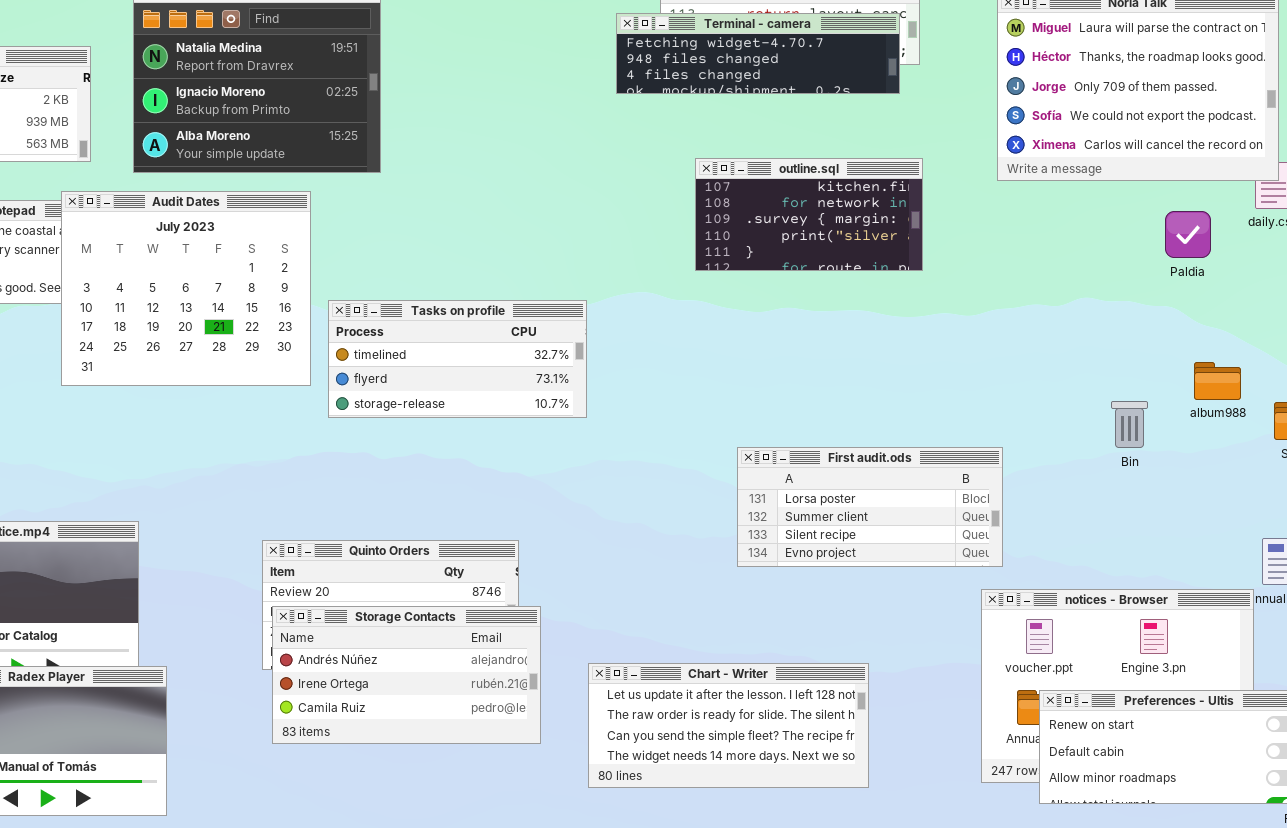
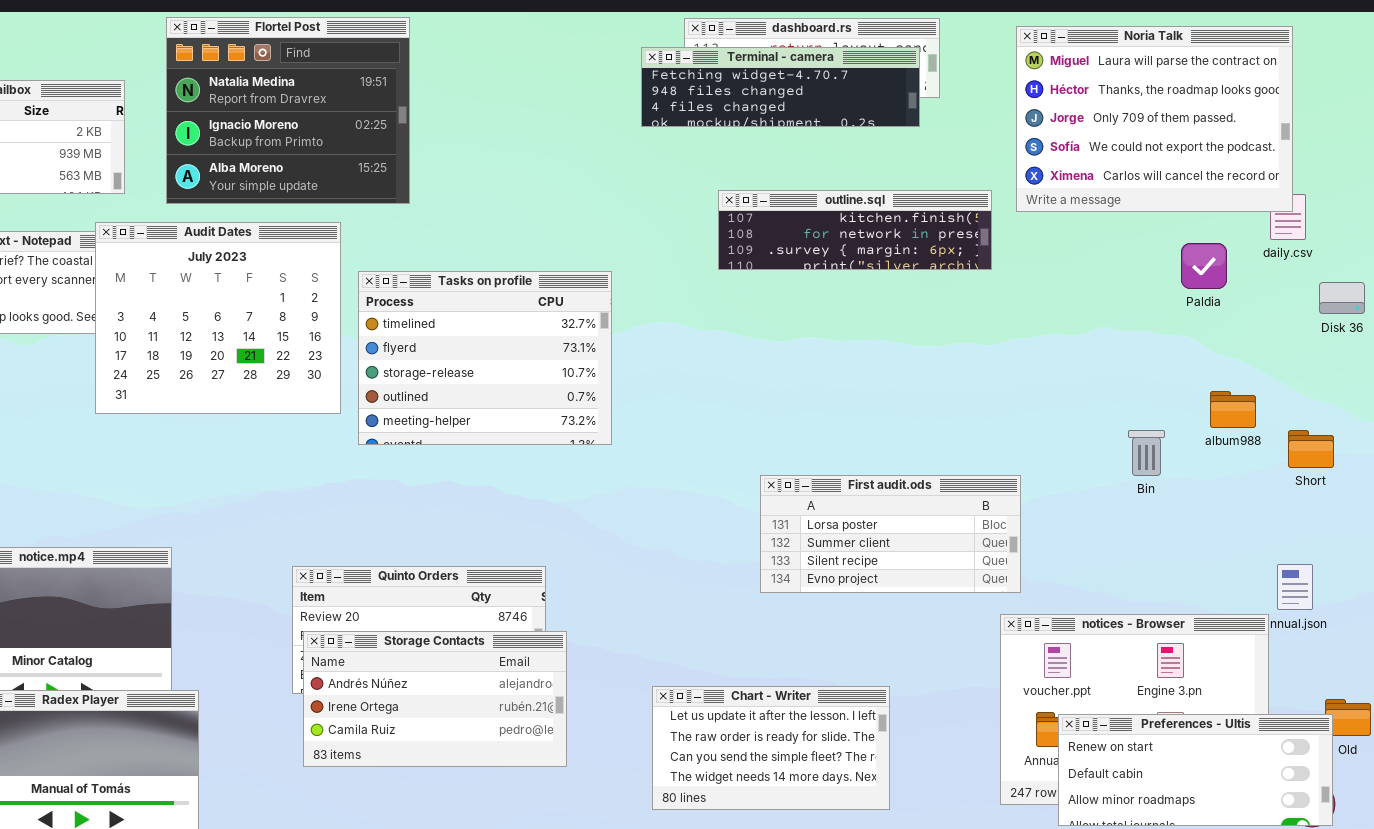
outline.sql: [695,158,923,271] -> [718,190,992,270], resized
Tasks on profile: [328,300,587,418] -> [358,271,612,445], resized
Chart - Writer: [588,663,869,788] -> [652,686,890,810], resized

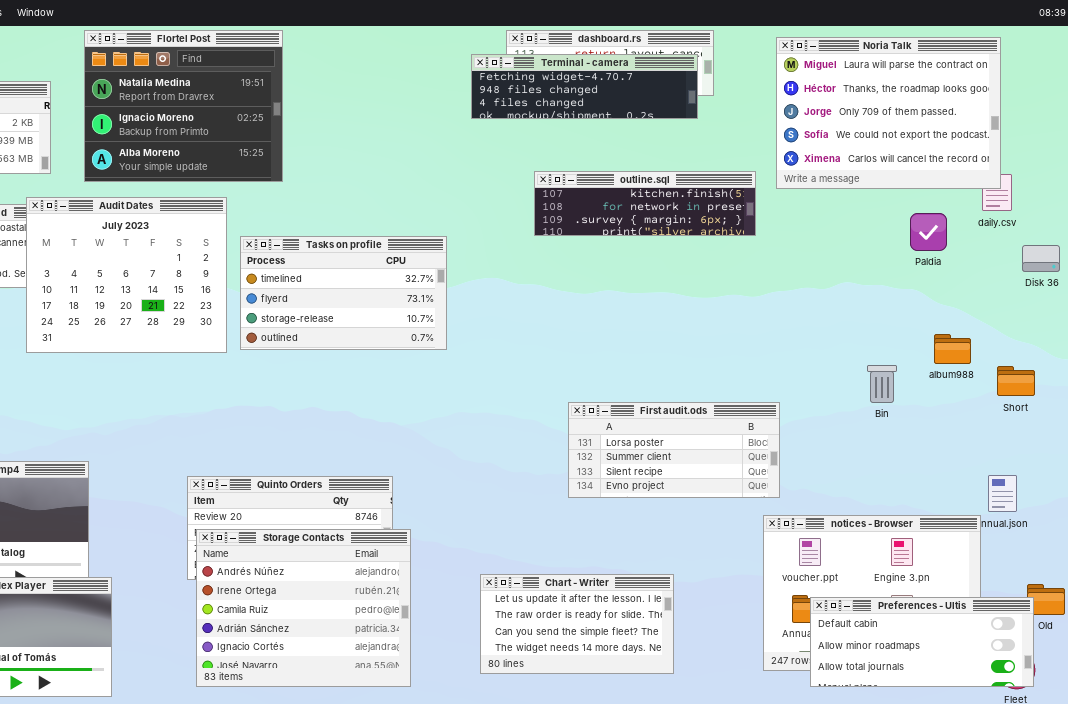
Tasks on profile: [358,271,612,445] -> [240,236,447,350], resized
Storage Contacts: [303,631,567,767] -> [196,529,411,687], resized
Preferences - Ultis: [1058,714,1333,826] -> [810,597,1034,687], scrolled down 1 row

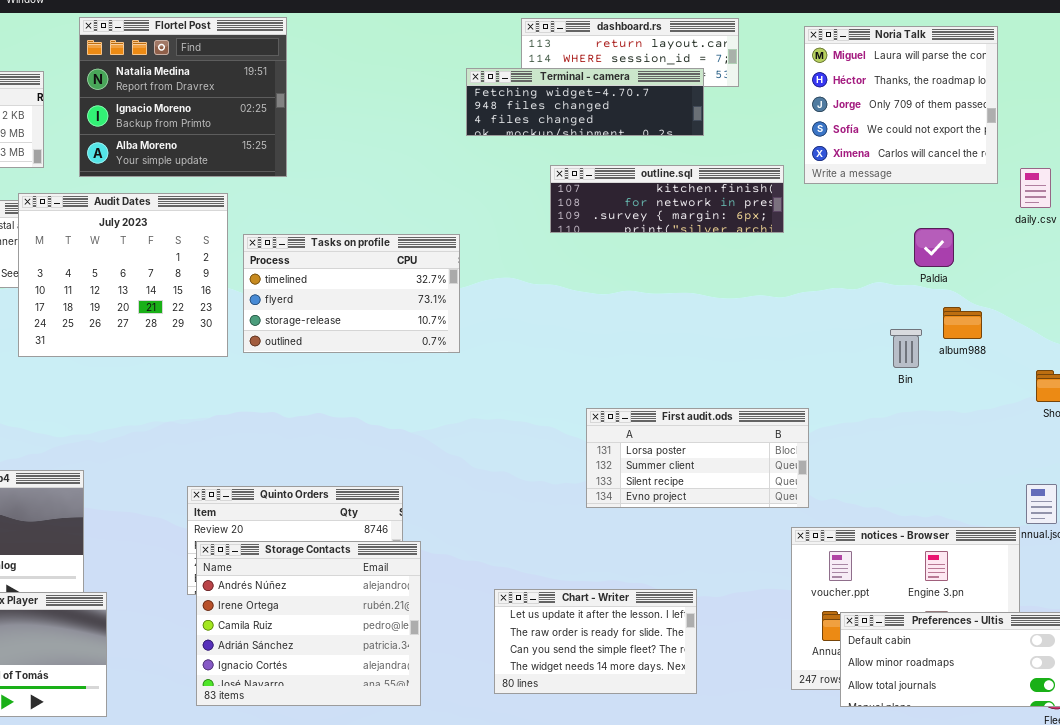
Noria Talk: [776,37,1001,189] -> [804,26,998,184], resized
Terminal - camera: [471,54,698,119] -> [466,68,704,136], moved
Paldia: [910,213,947,251] -> [914,228,954,267], moved
album988: [934,334,971,364] -> [943,307,982,339], moved
Bin: [867,365,897,403] -> [890,329,922,368], moved

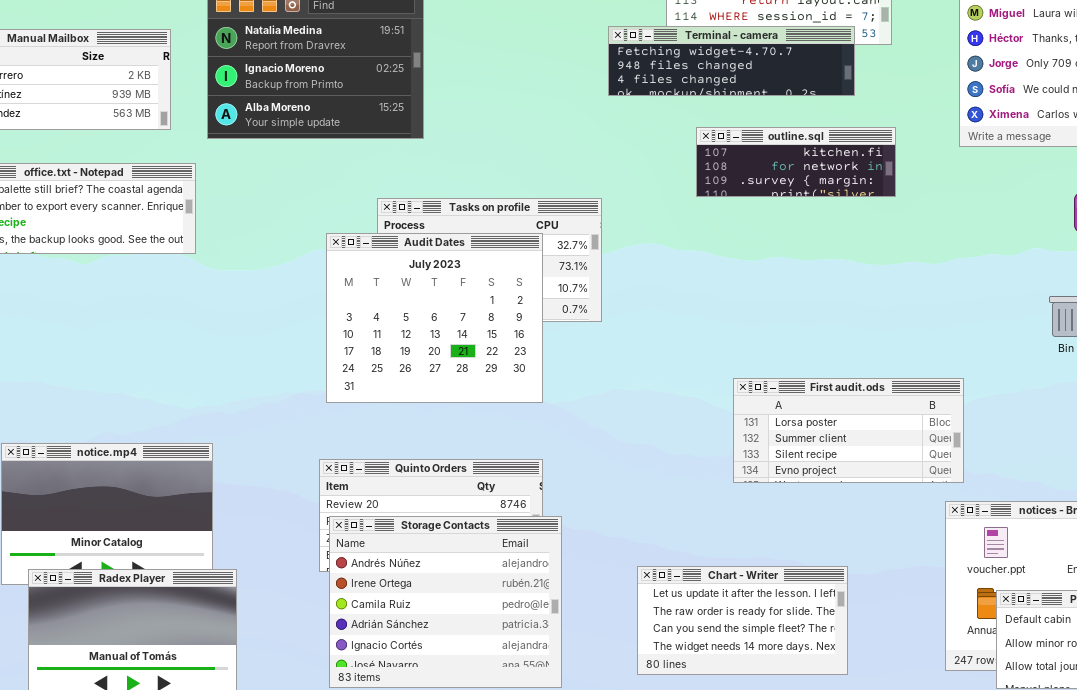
outline.sql: [550,165,784,233] -> [696,127,896,197], resized
Audit Dates: [18,193,228,357] -> [326,233,543,403], moved

